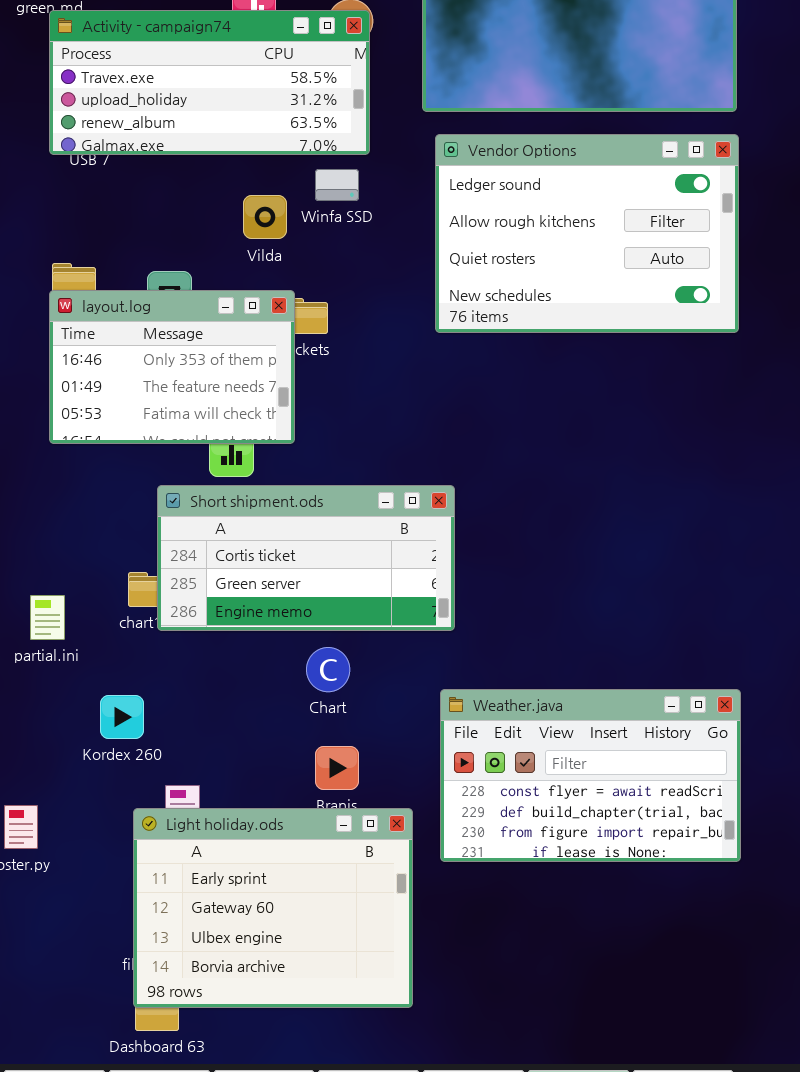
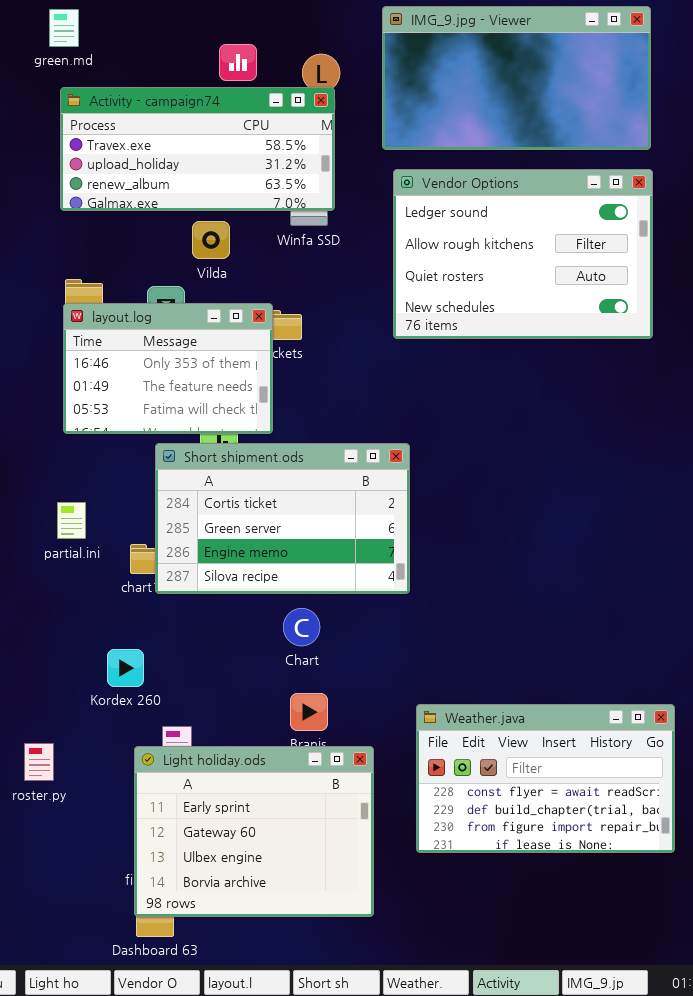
Activity - campaign74: [49,10,370,155] -> [60,87,335,211], moved
Vilda: [243,195,287,239] -> [192,221,230,259], moved
Short shipment.ods: [157,485,455,631] -> [155,443,410,594], resized
partial.ini: [30,595,65,640] -> [57,502,86,539], moved
Weather.java: [440,689,741,862] -> [416,704,675,853], moved

